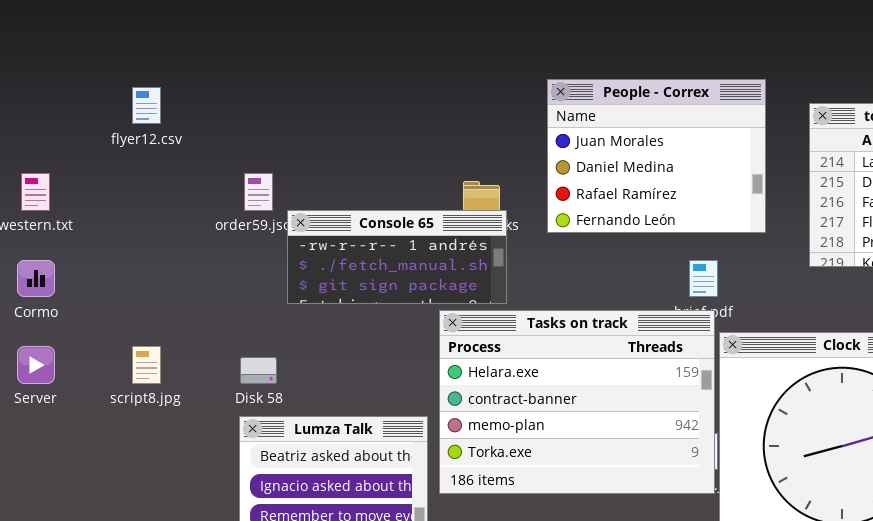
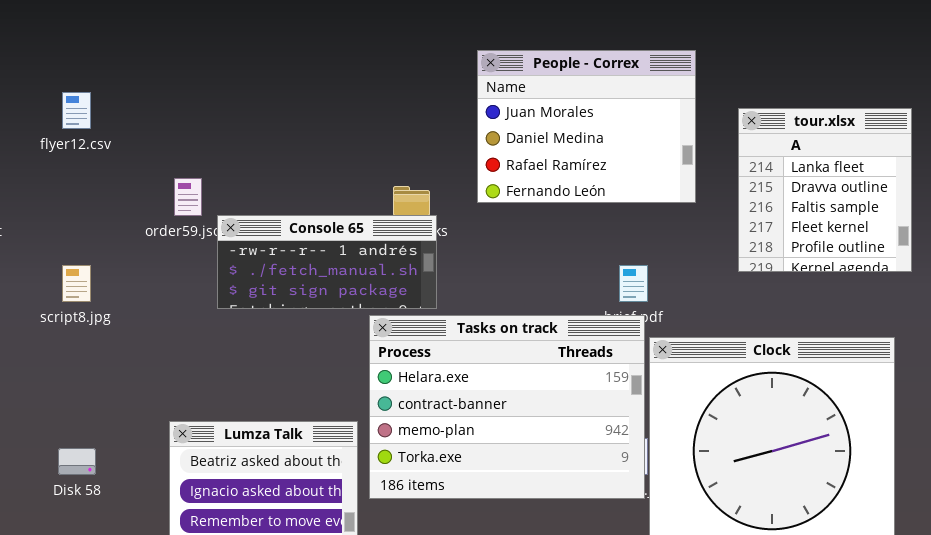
People - Correx: [547,79,766,233] -> [477,50,696,203], moved
script8.jpg: [132,346,161,384] -> [62,265,91,302], moved
Disk 58: [240,357,277,384] -> [58,448,96,475], moved

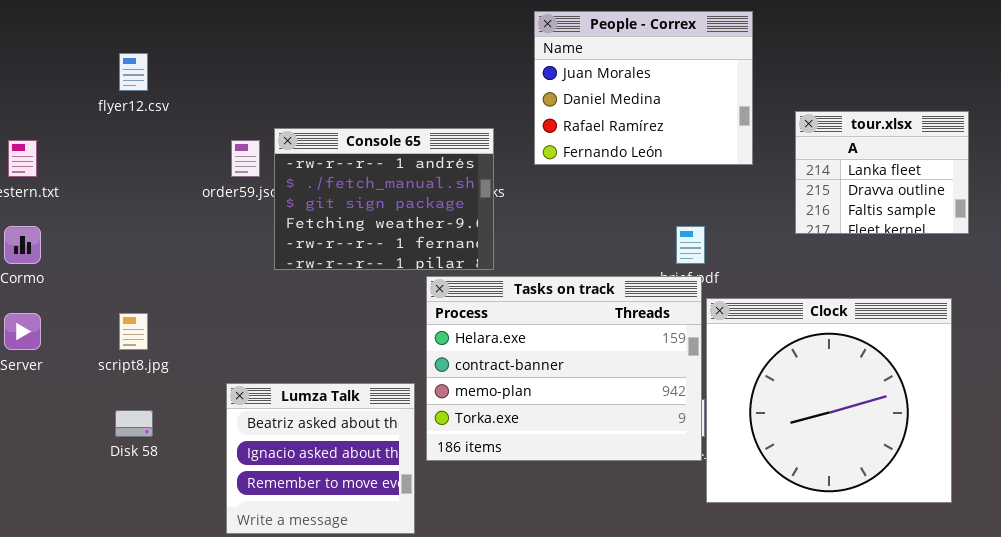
tour.xlsx: [738,108,912,272] -> [795,111,969,234], resized
Console 65: [217,215,437,309] -> [274,128,494,270], resized
script8.jpg: [62,265,91,302] -> [119,313,148,350], moved

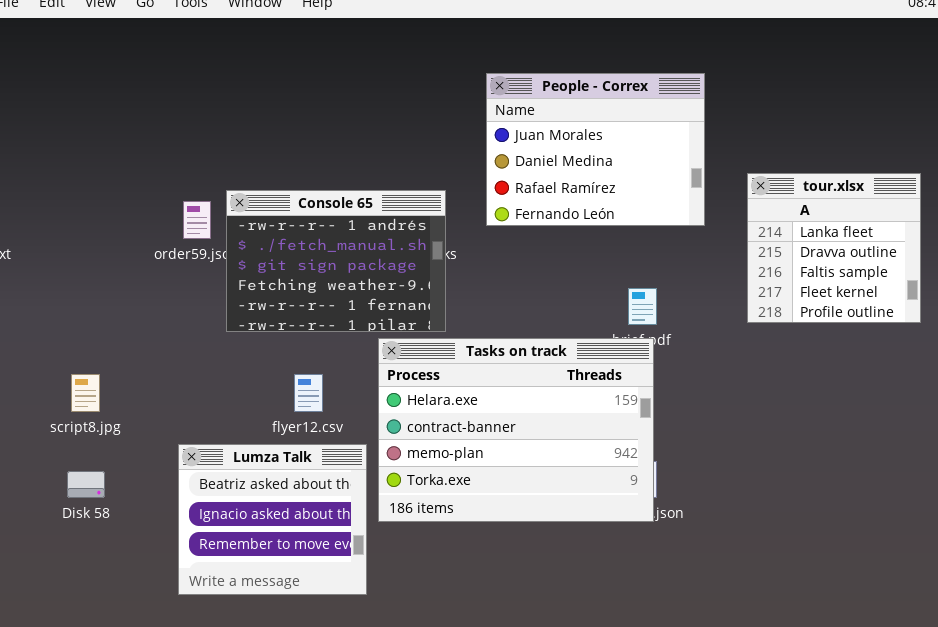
flyer12.csv: [119,53,148,91] -> [294,374,323,412], moved
tour.xlsx: [795,111,969,234] -> [747,173,921,323], resized
Clock: [706,298,952,503] -> none, closed

